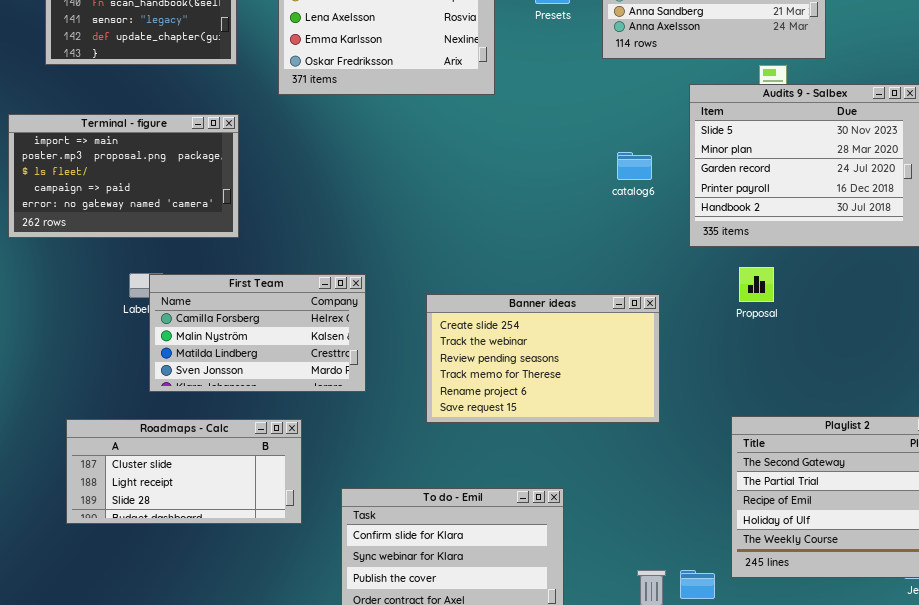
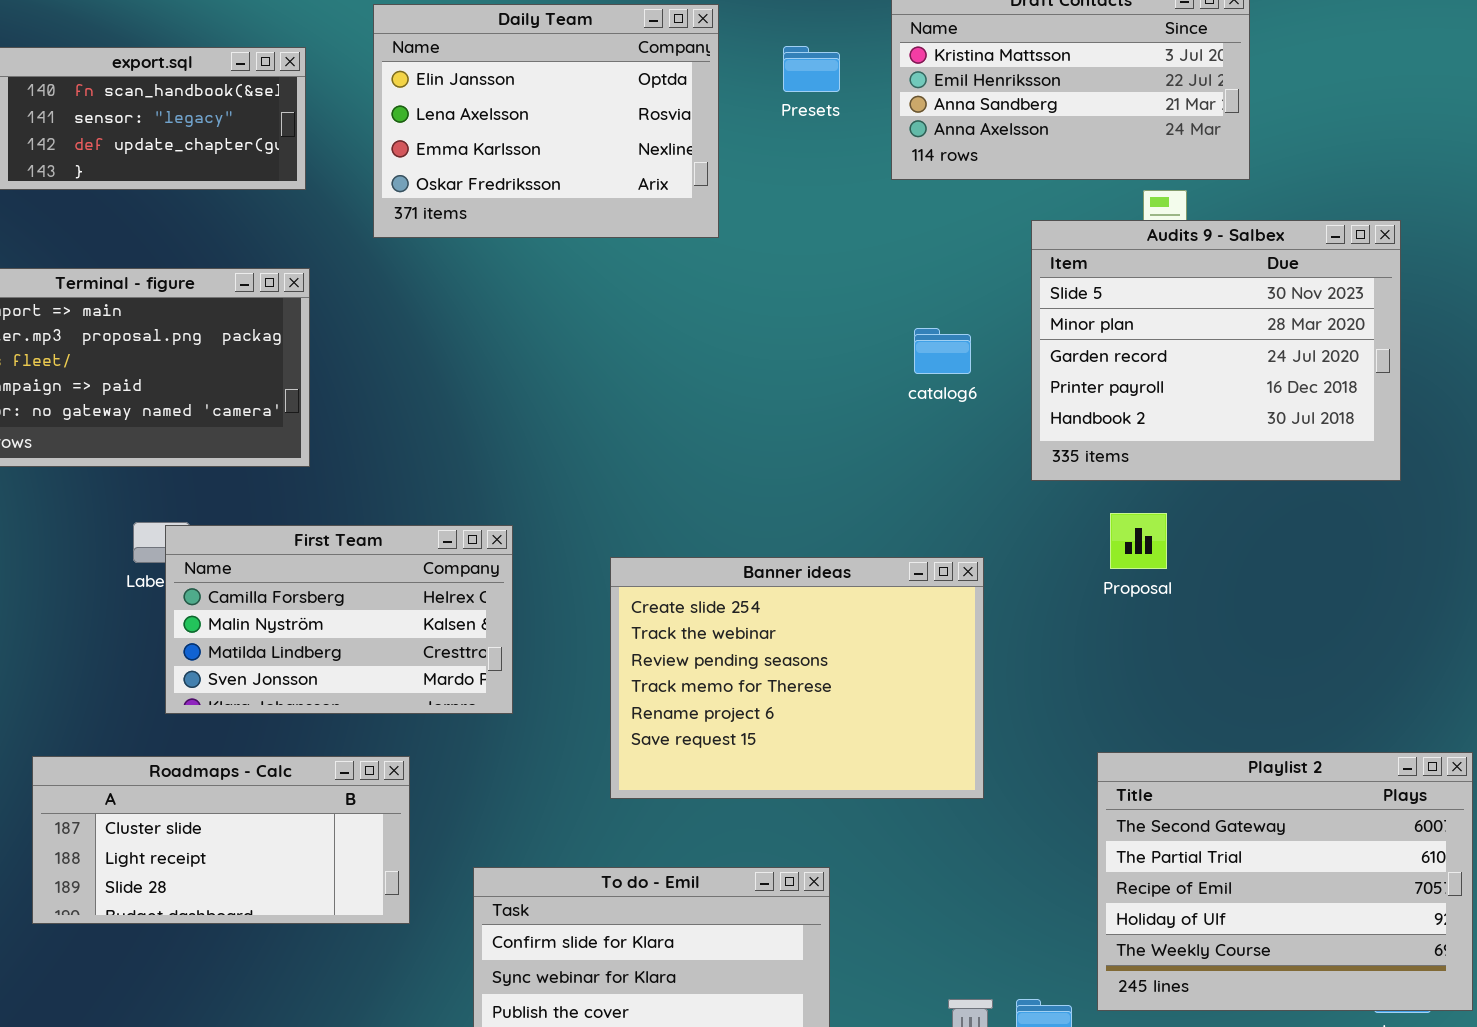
Banner ideas: [426,294,660,423] -> [610,557,984,799], resized

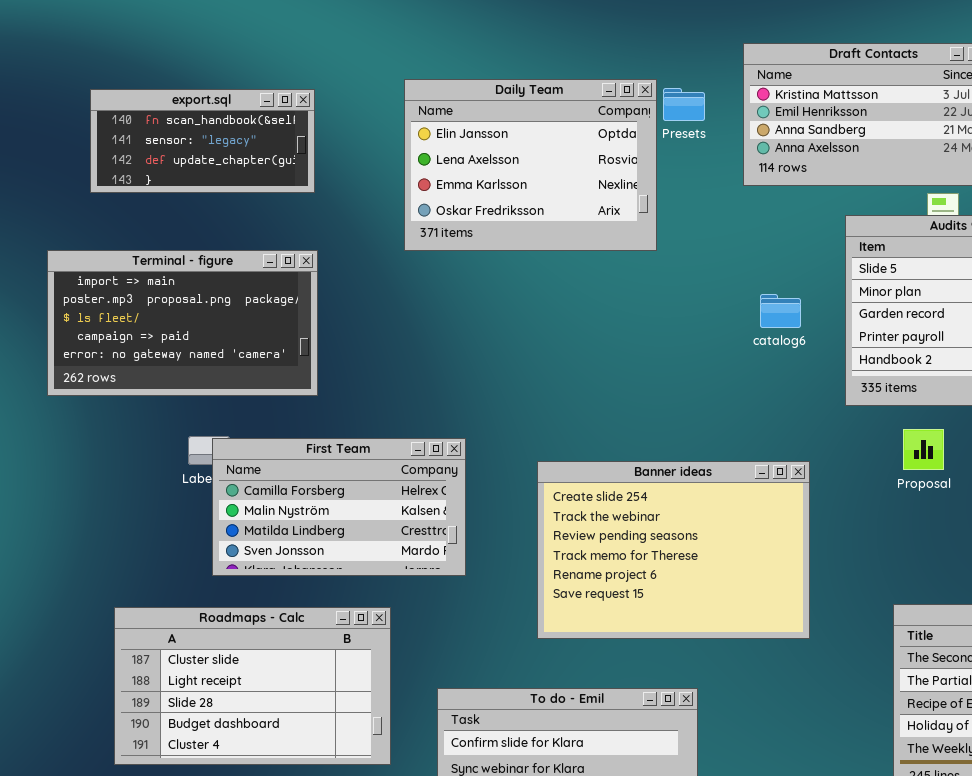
Daily Team: [373,4,719,238] -> [404,79,657,251], moved
Roadmaps - Calc: [32,756,410,924] -> [114,607,391,765], resized

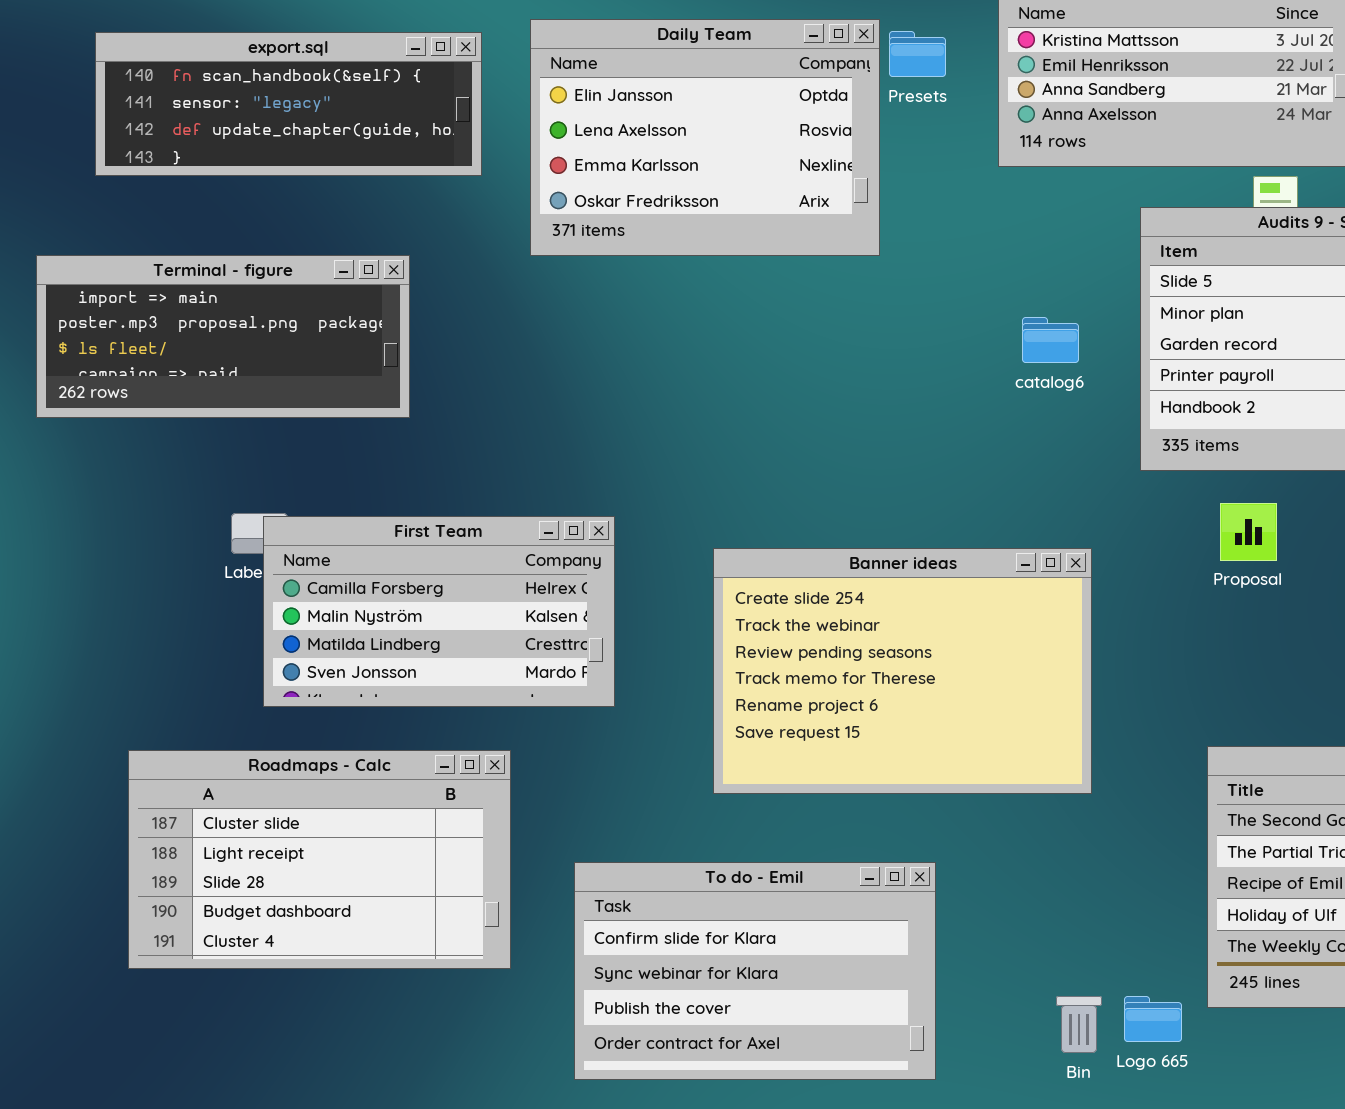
export.sql: [90,89,315,193] -> [95,32,482,176], resized
Terminal - figure: [47,250,318,396] -> [36,255,410,418], resized

